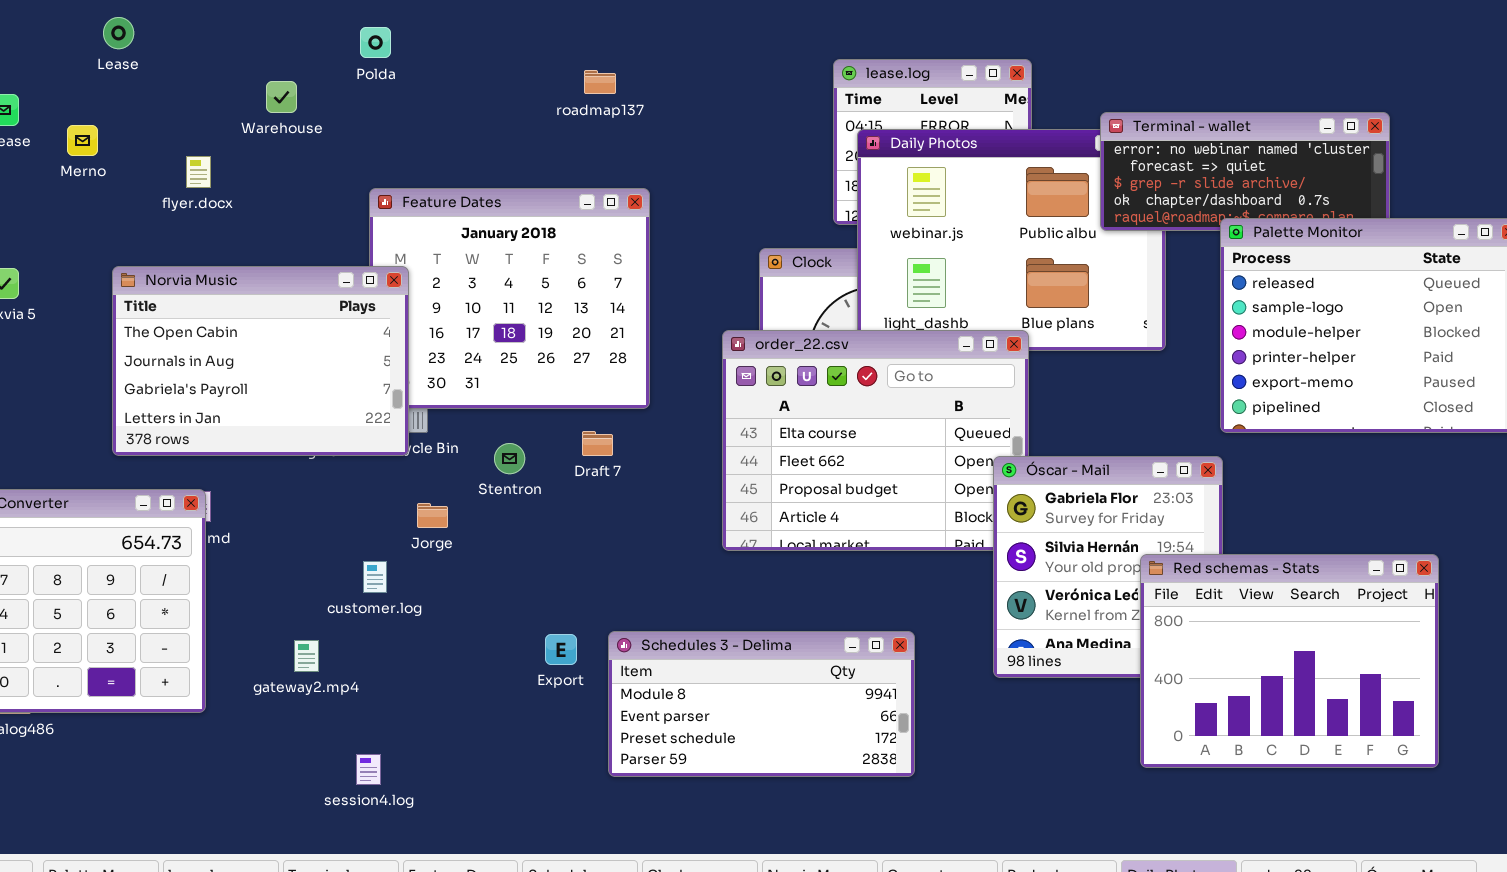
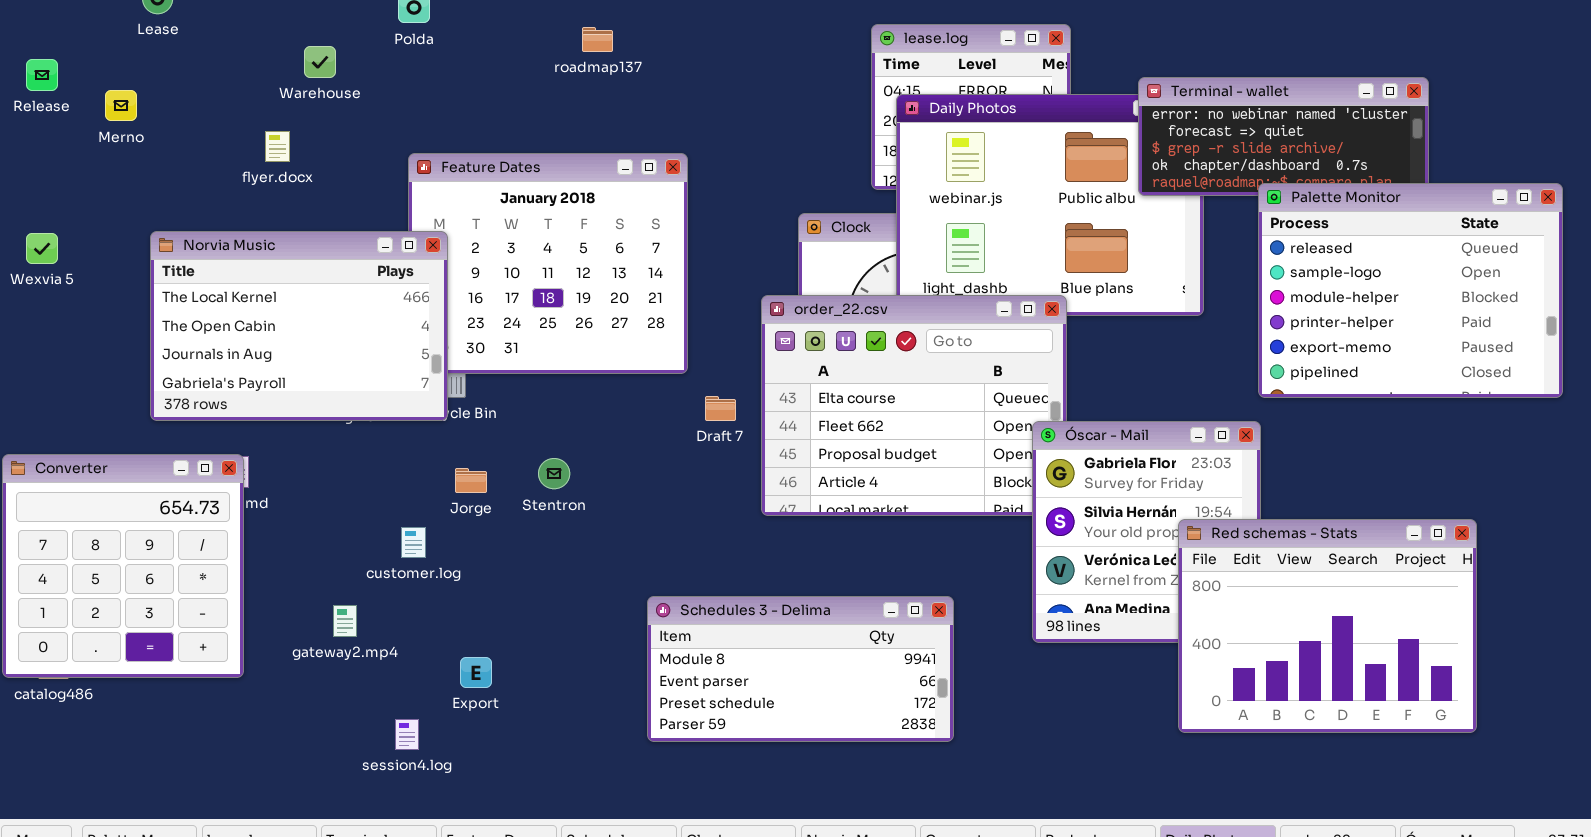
roadmap137: [584,70,616,94] -> [582,27,613,52], moved
flyer.docx: [186,156,211,188] -> [265,131,290,162], moved
Norvia Music: [112,266,409,456] -> [150,231,448,421], scrolled up 1 row
Draft 7: [582,431,613,456] -> [705,396,736,421], moved
Stentron: [494,443,525,474] -> [538,458,570,489], moved
Export: [545,634,577,665] -> [460,657,492,688], moved

